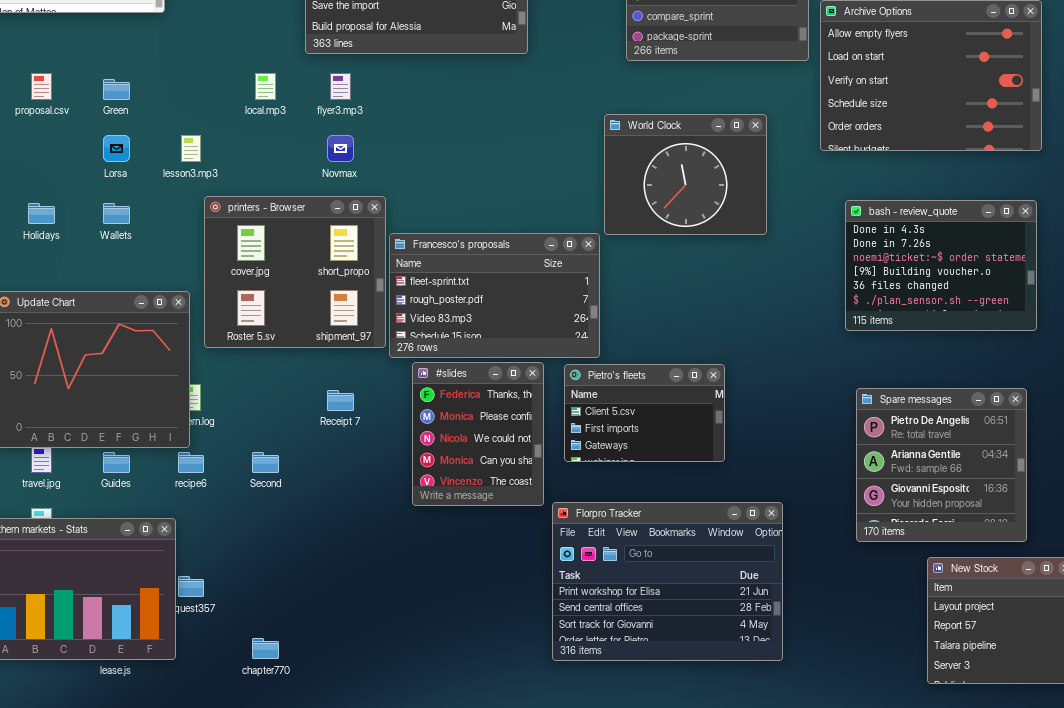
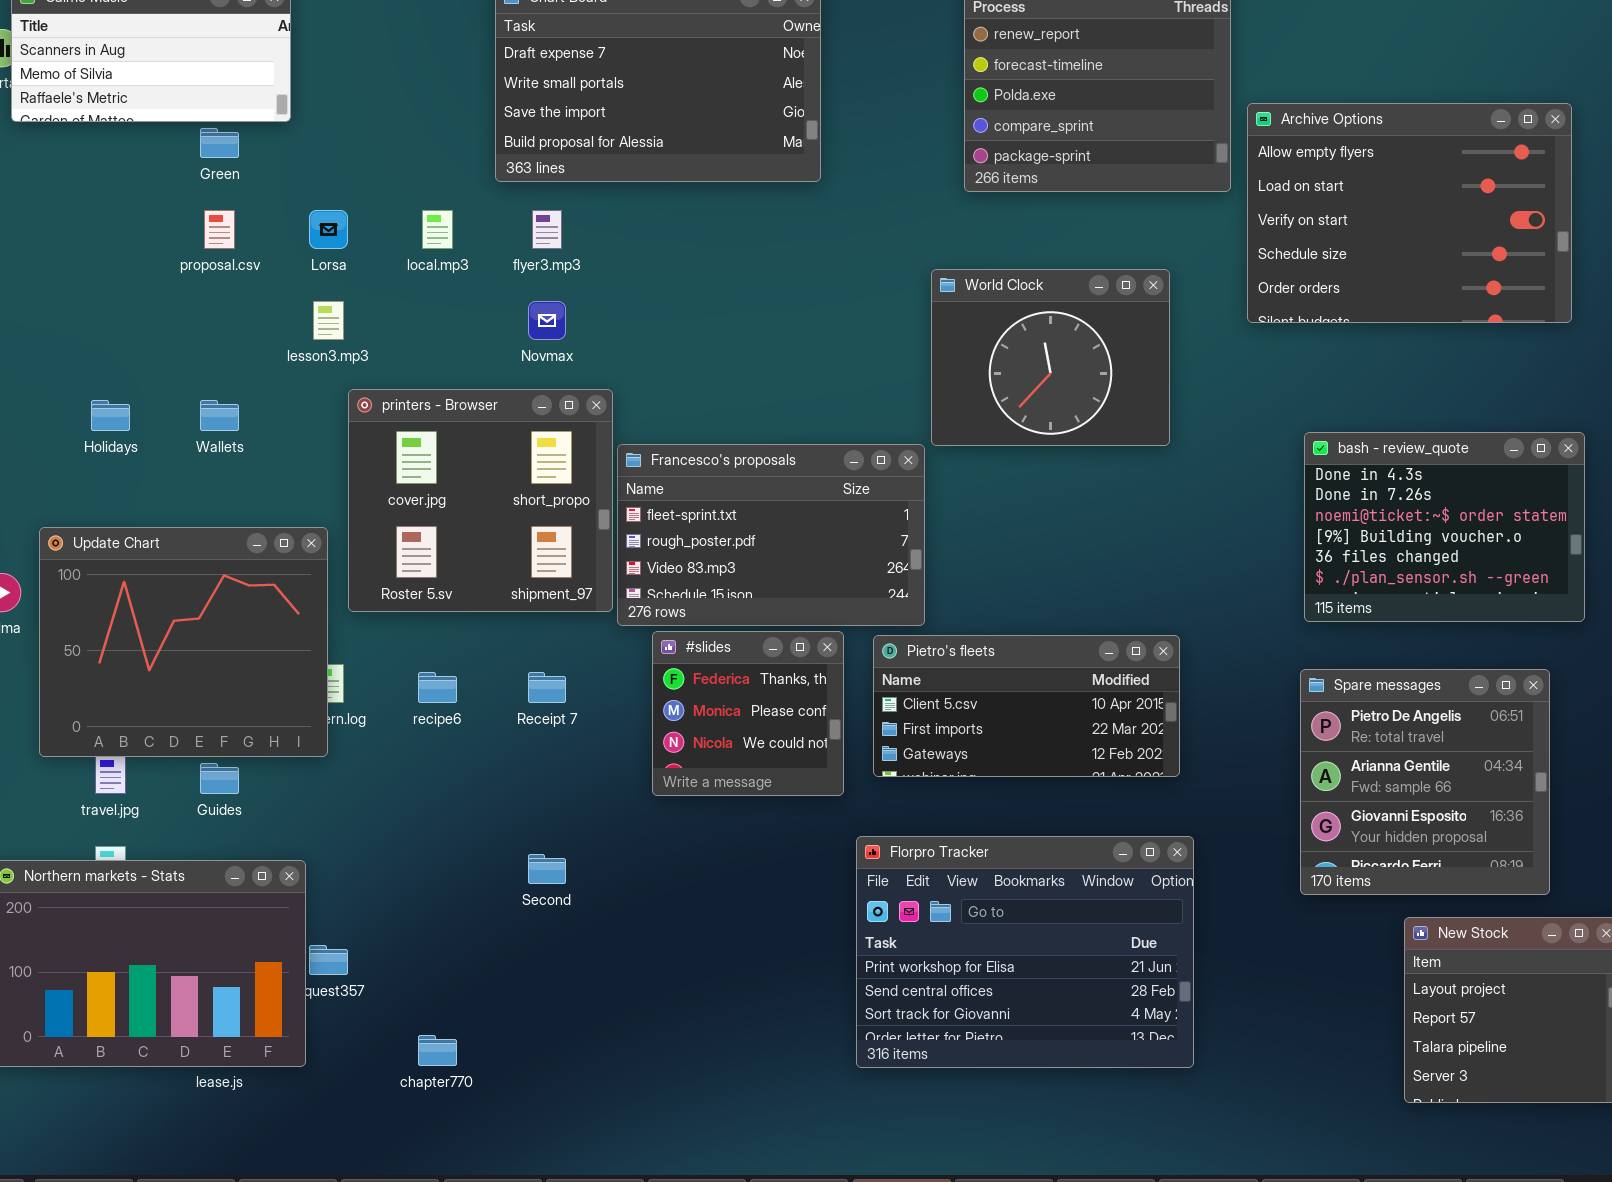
proposal.csv: [31,73,52,100] -> [204,210,235,249], moved
Green: [103,79,130,100] -> [200,128,239,158], moved
Lorsa: [103,135,130,162] -> [309,210,348,249], moved
bash - review_quote: [845,200,1037,331] -> [1304,432,1585,622], moved
#slides: [412,362,544,506] -> [652,631,844,796], resized
Pietro's fleets: [564,364,725,462] -> [873,635,1180,777], resized
recipe6: [178,452,204,473] -> [418,672,457,703], moved
Second: [252,452,279,473] -> [528,854,566,884], moved

